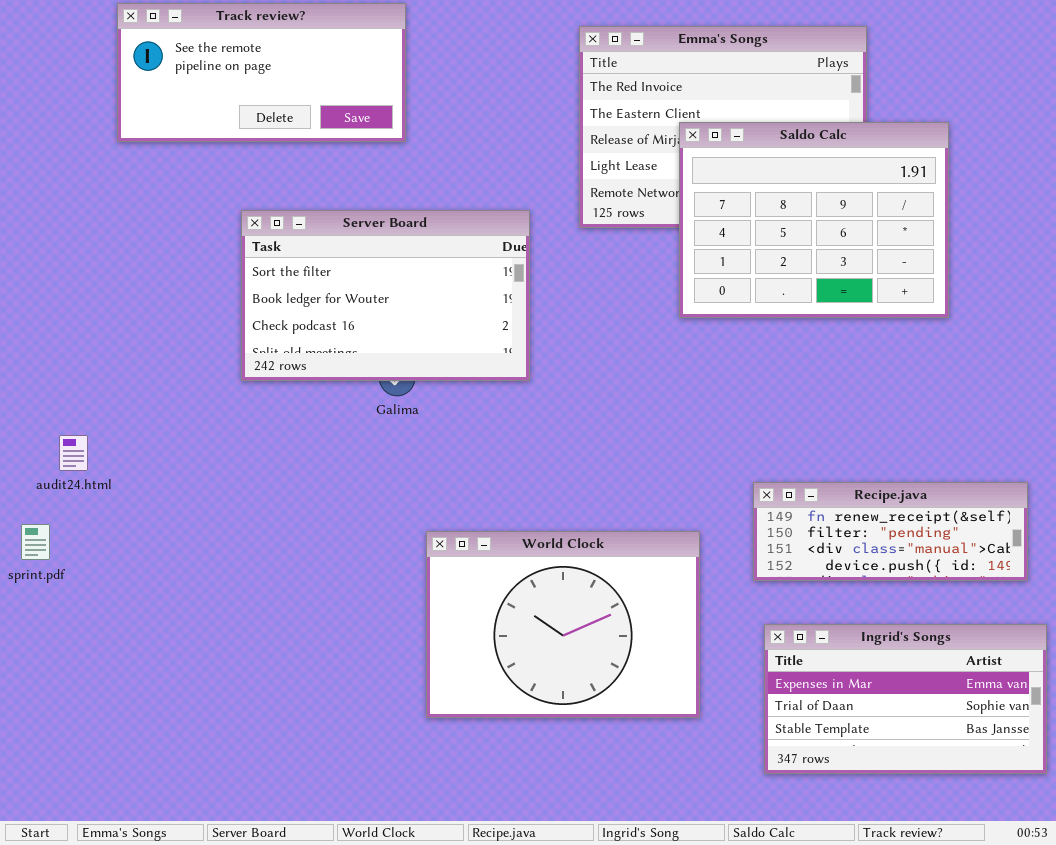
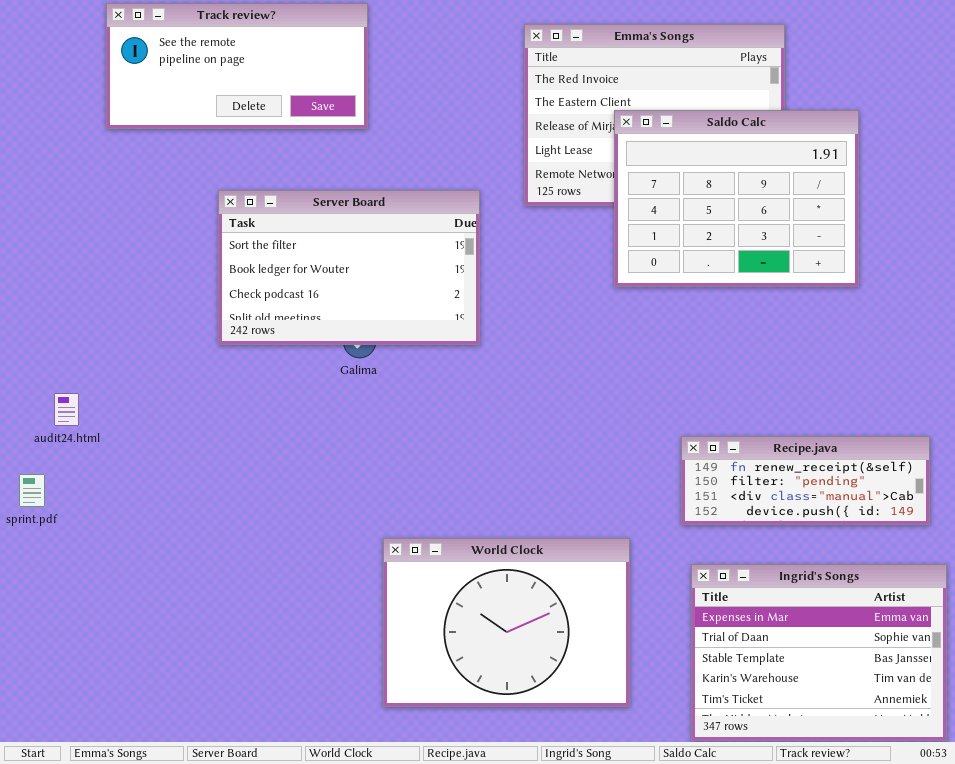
World Clock: [426,531,700,718] -> [383,538,630,707], moved
Ingrid's Songs: [764,624,1047,774] -> [691,564,947,741], resized

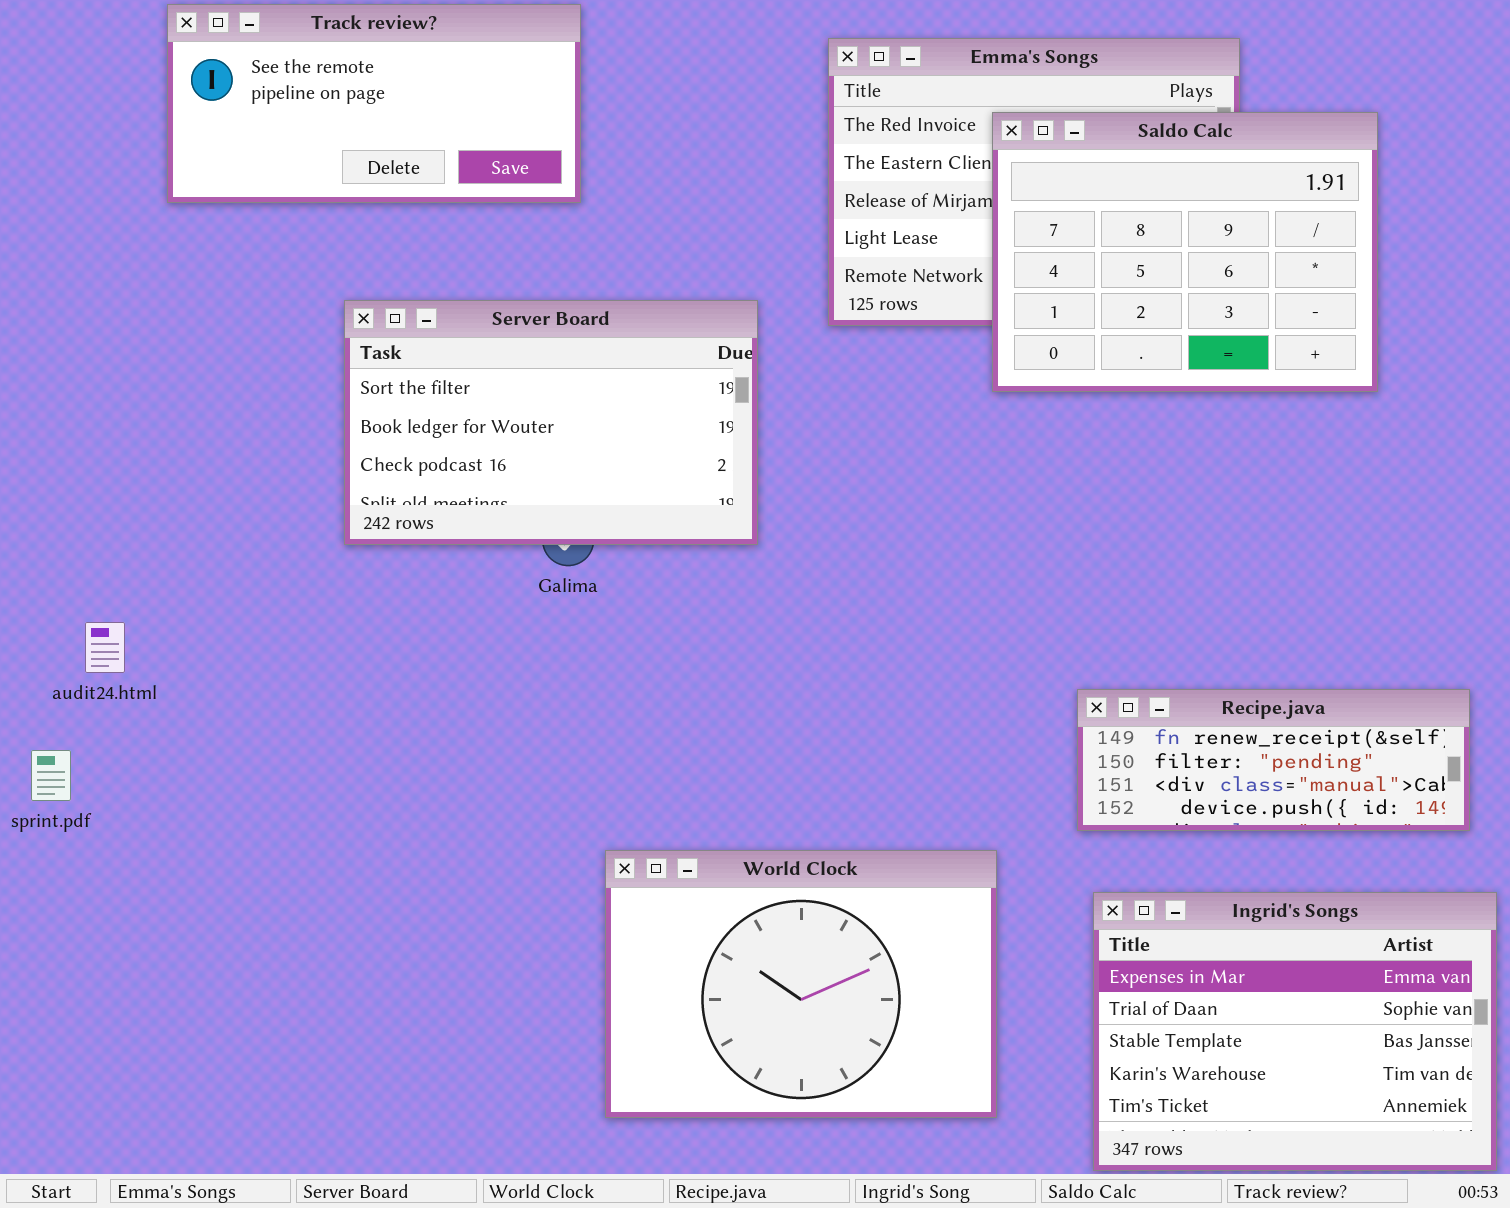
Saldo Calc: [614,110,859,287] -> [992,112,1378,392], moved

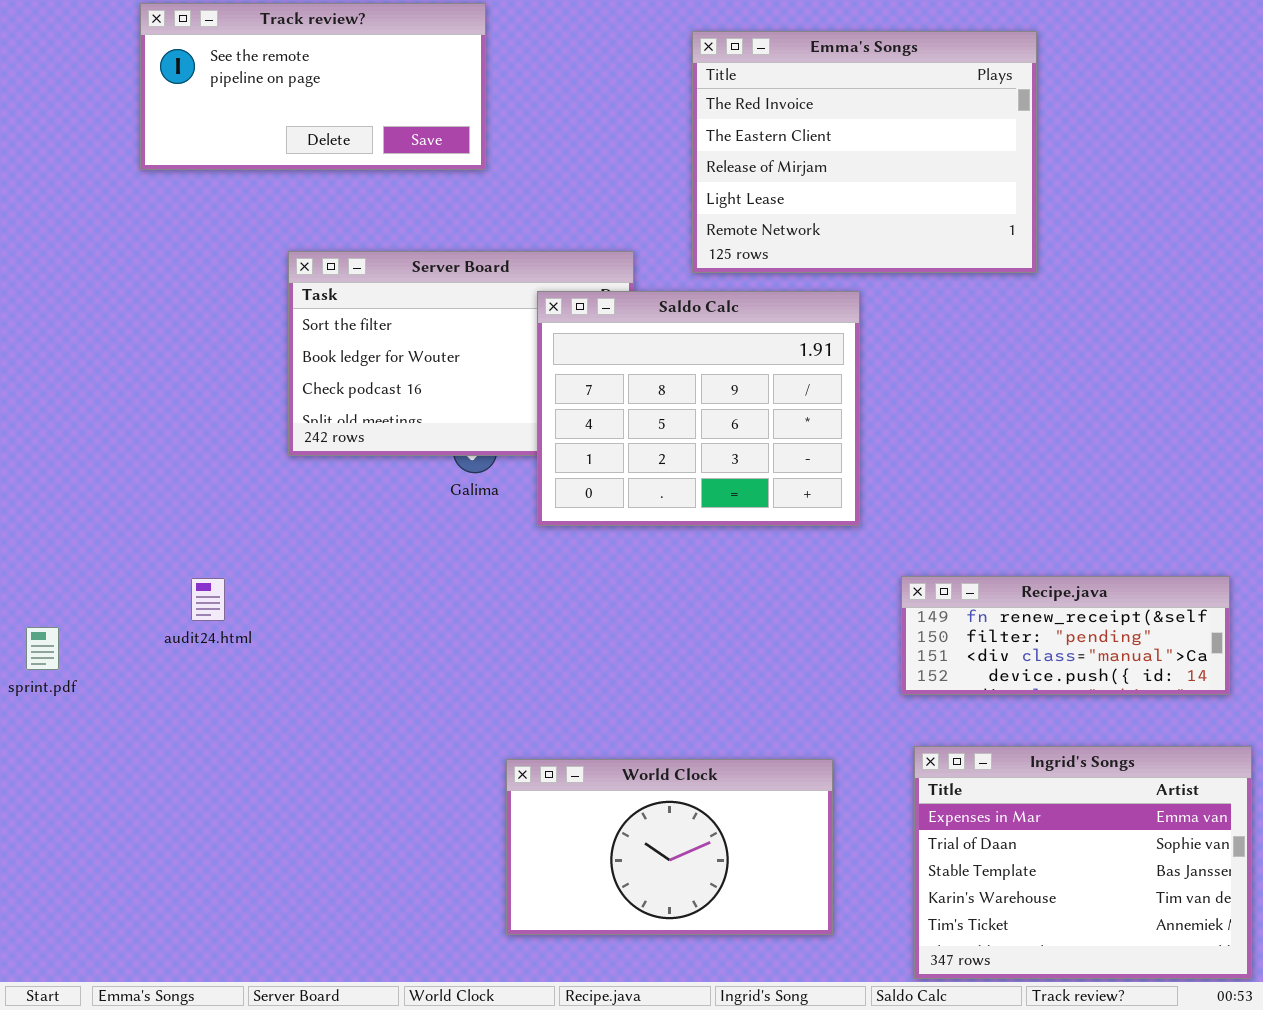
Saldo Calc: [992,112,1378,392] -> [537,291,860,526], moved
audit24.html: [85,622,125,673] -> [191,578,225,621], moved
World Clock: [605,850,997,1118] -> [506,759,833,935], resized

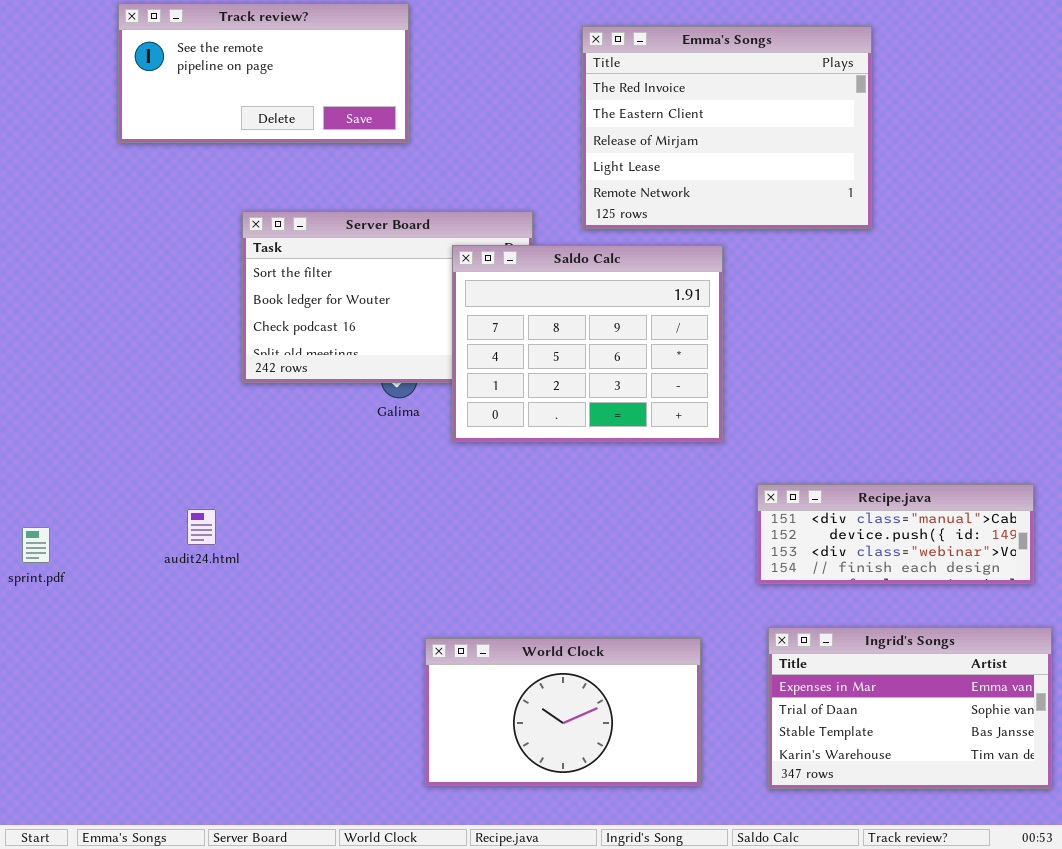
Recipe.java: [901,576,1230,695] -> [757,484,1034,584], scrolled down 2 rows
audit24.html: [191,578,225,621] -> [187,509,216,545], moved
Ingrid's Songs: [914,746,1252,979] -> [768,627,1052,789], resized

